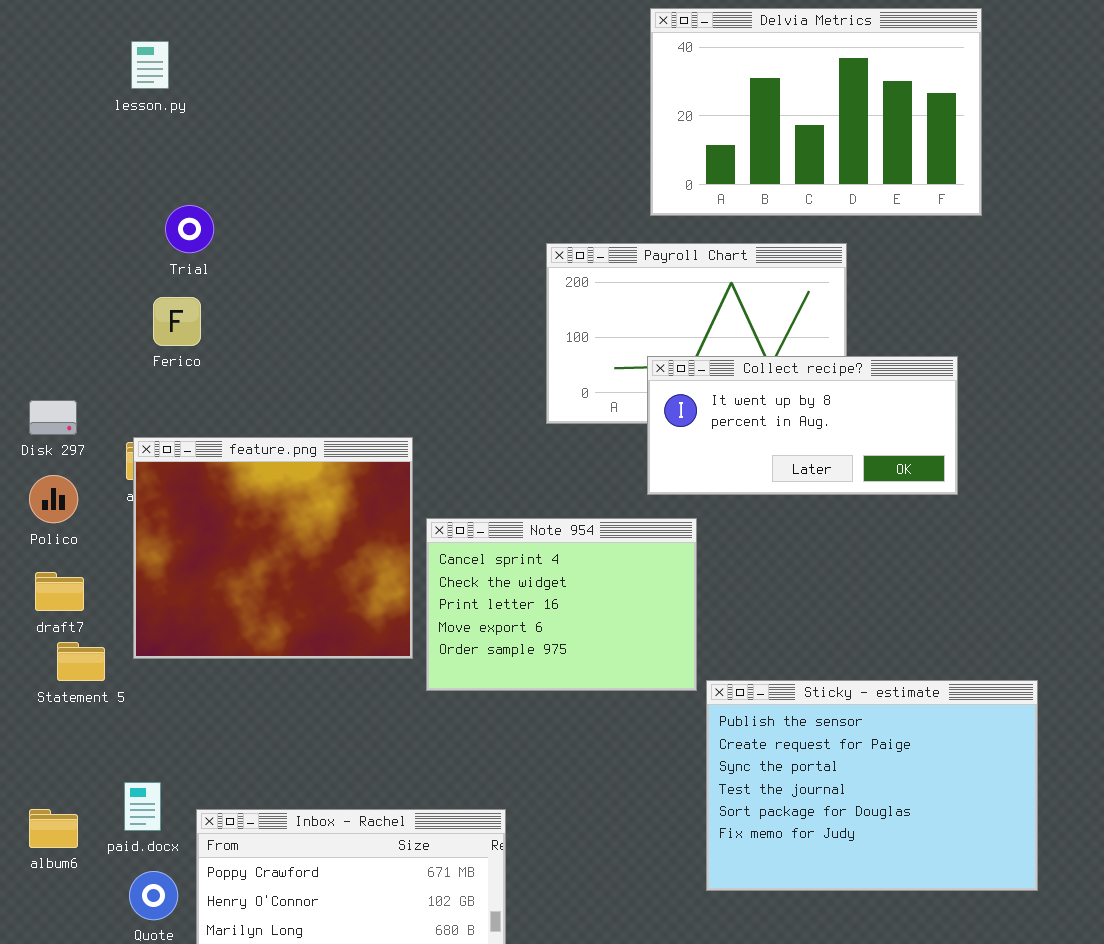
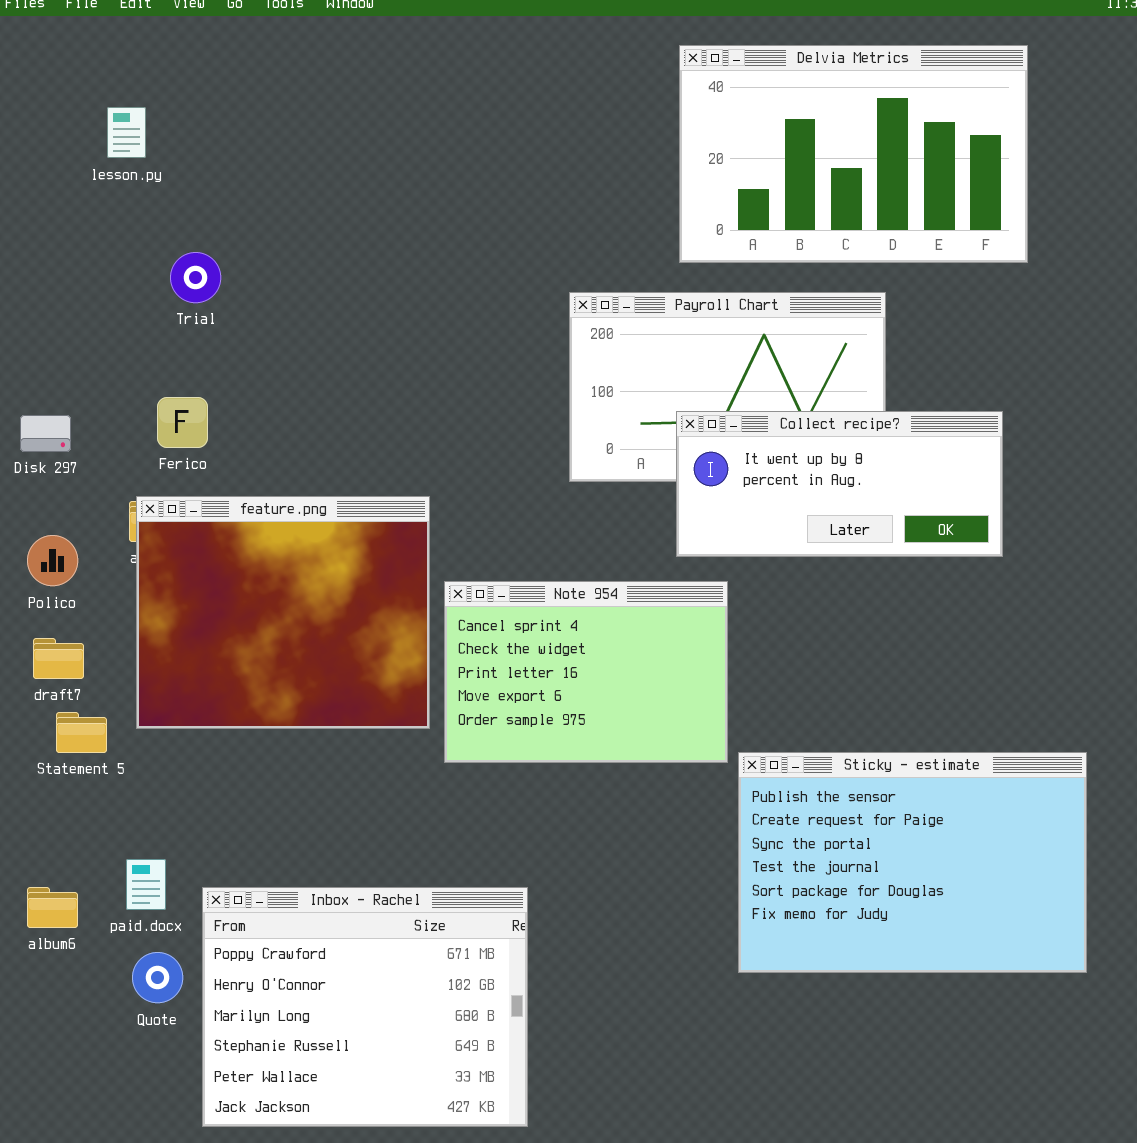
lesson.py: [131,41,169,89] -> [107,107,146,158], moved
Ferico: [153,297,201,346] -> [157,397,208,448], moved
Disk 297: [29,400,77,435] -> [20,415,71,452], moved

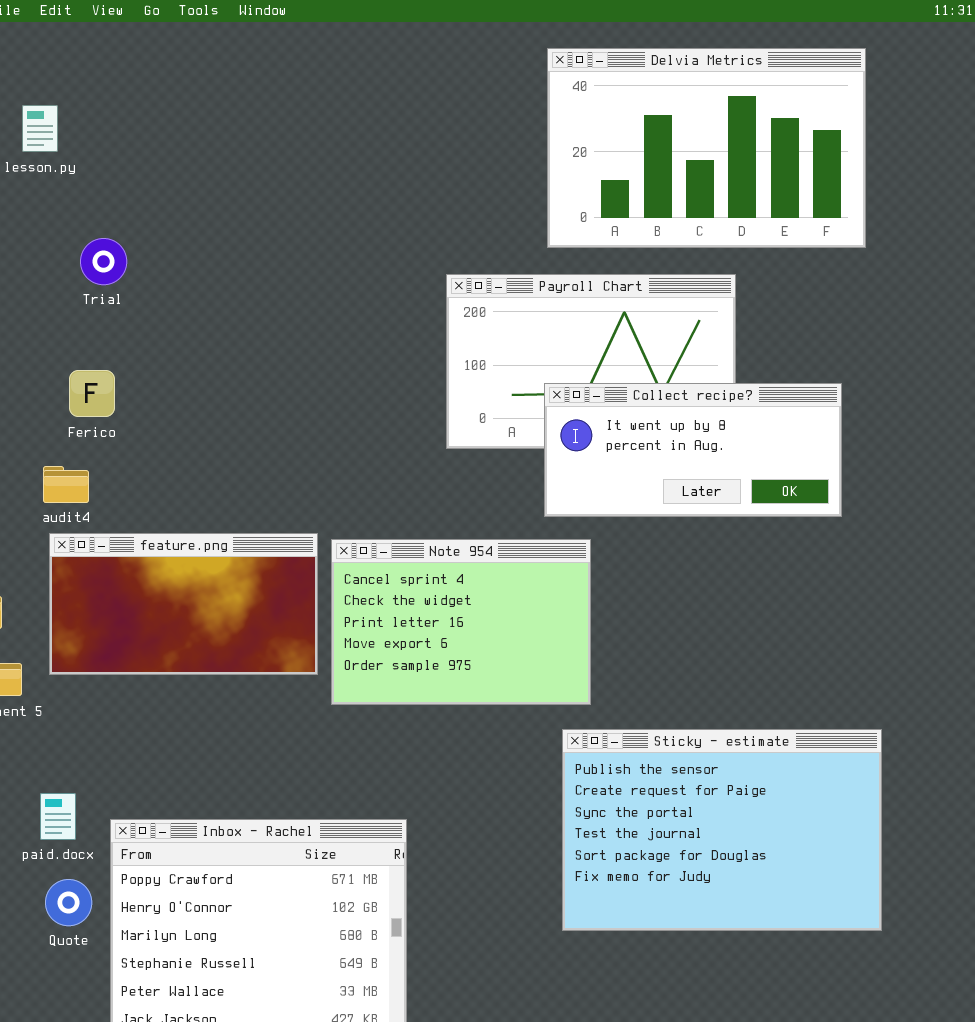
feature.png: [136,496,430,729] -> [49,533,318,675], resized
Sticky - estimate: [738,752,1087,973] -> [562,729,882,931], moved

